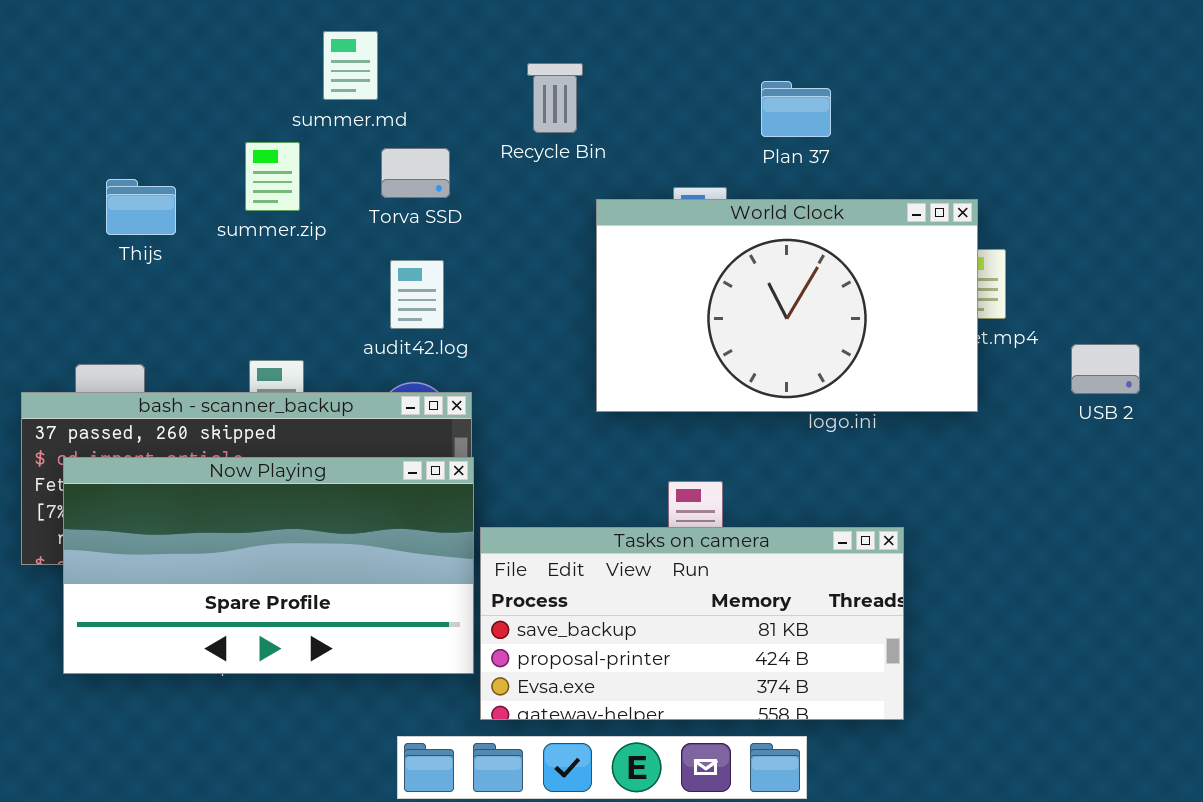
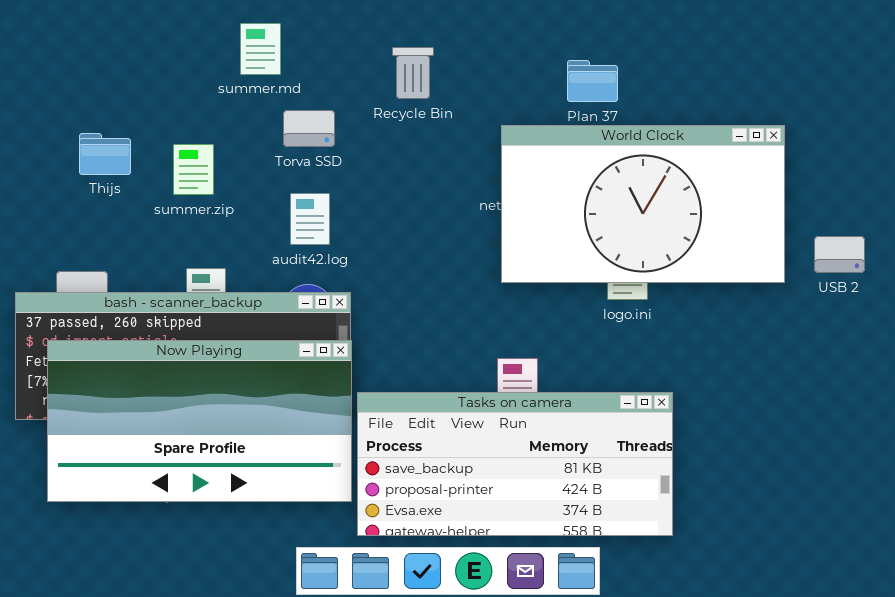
summer.zip: [245,142,300,211] -> [173,144,214,195], moved
World Clock: [596,199,978,412] -> [501,125,785,283], moved
USB 2: [1071,344,1140,394] -> [814,236,865,273], moved

